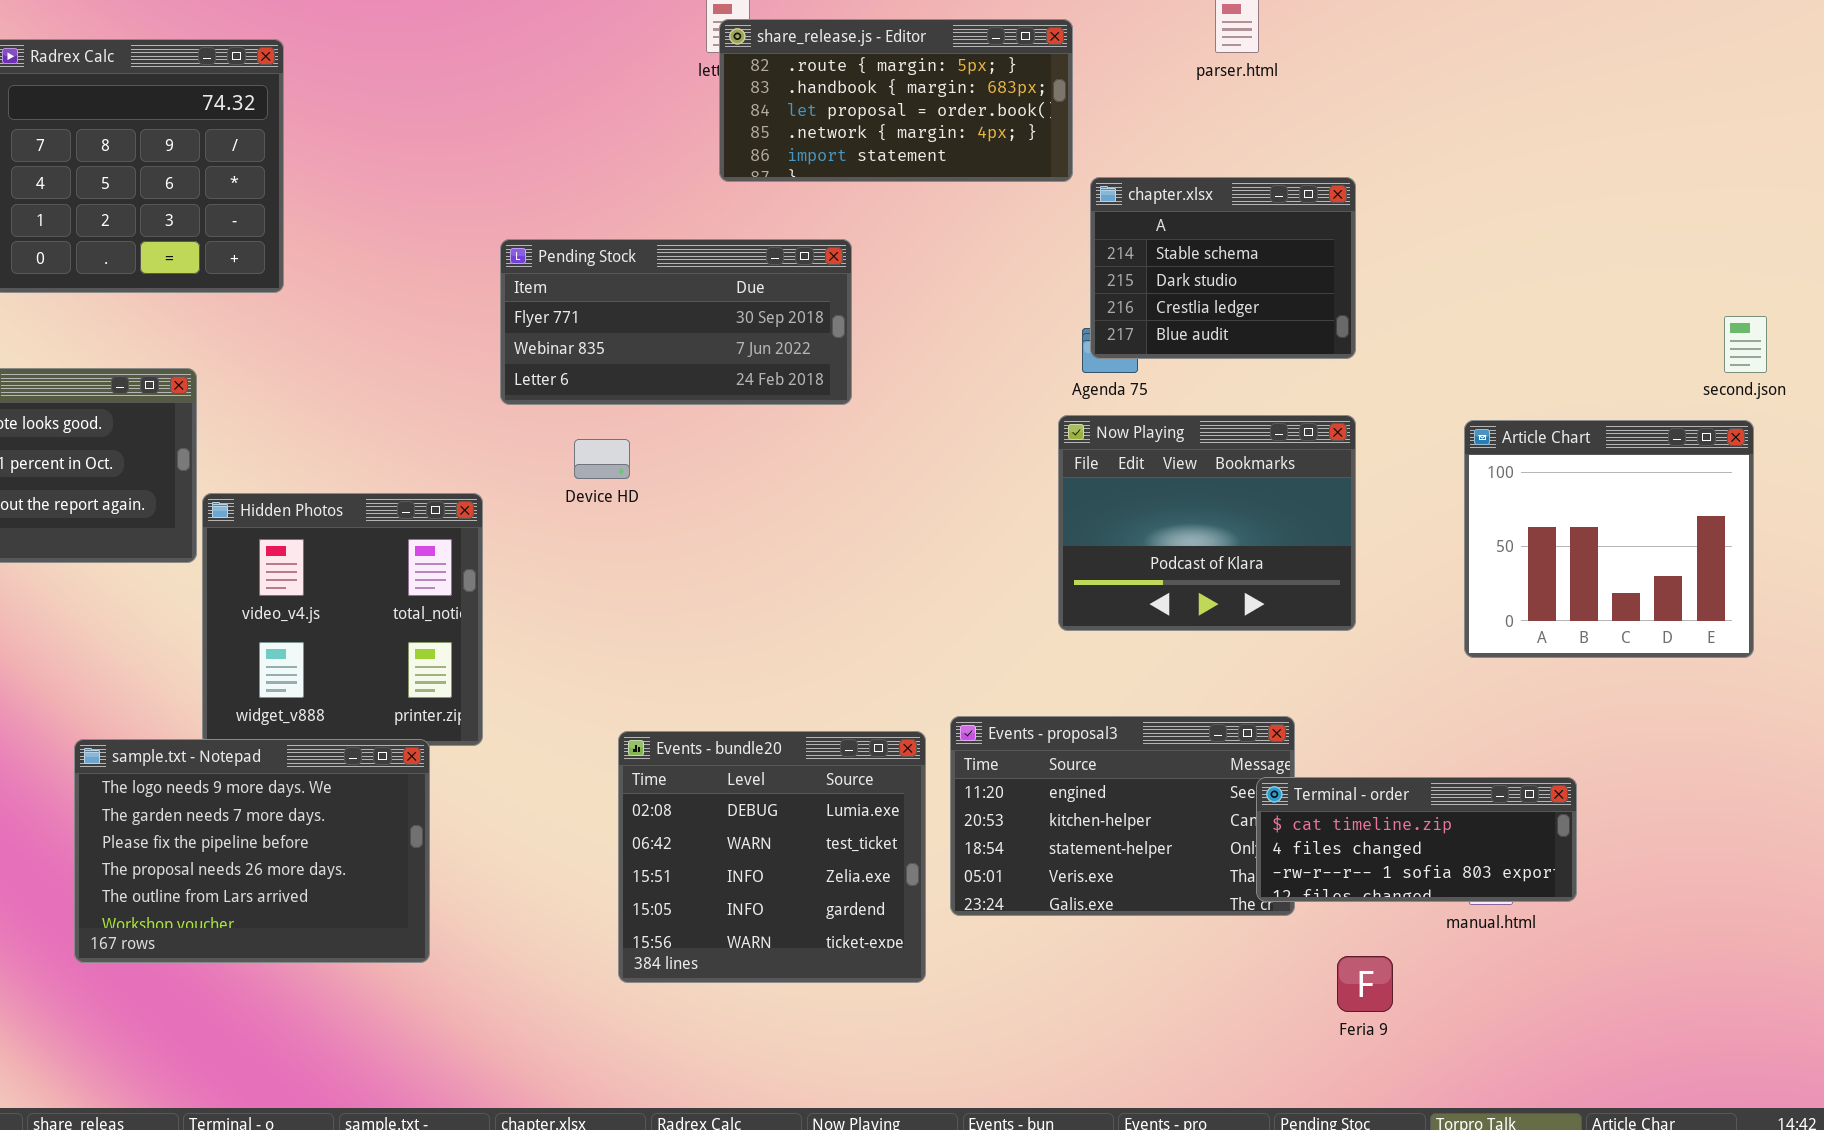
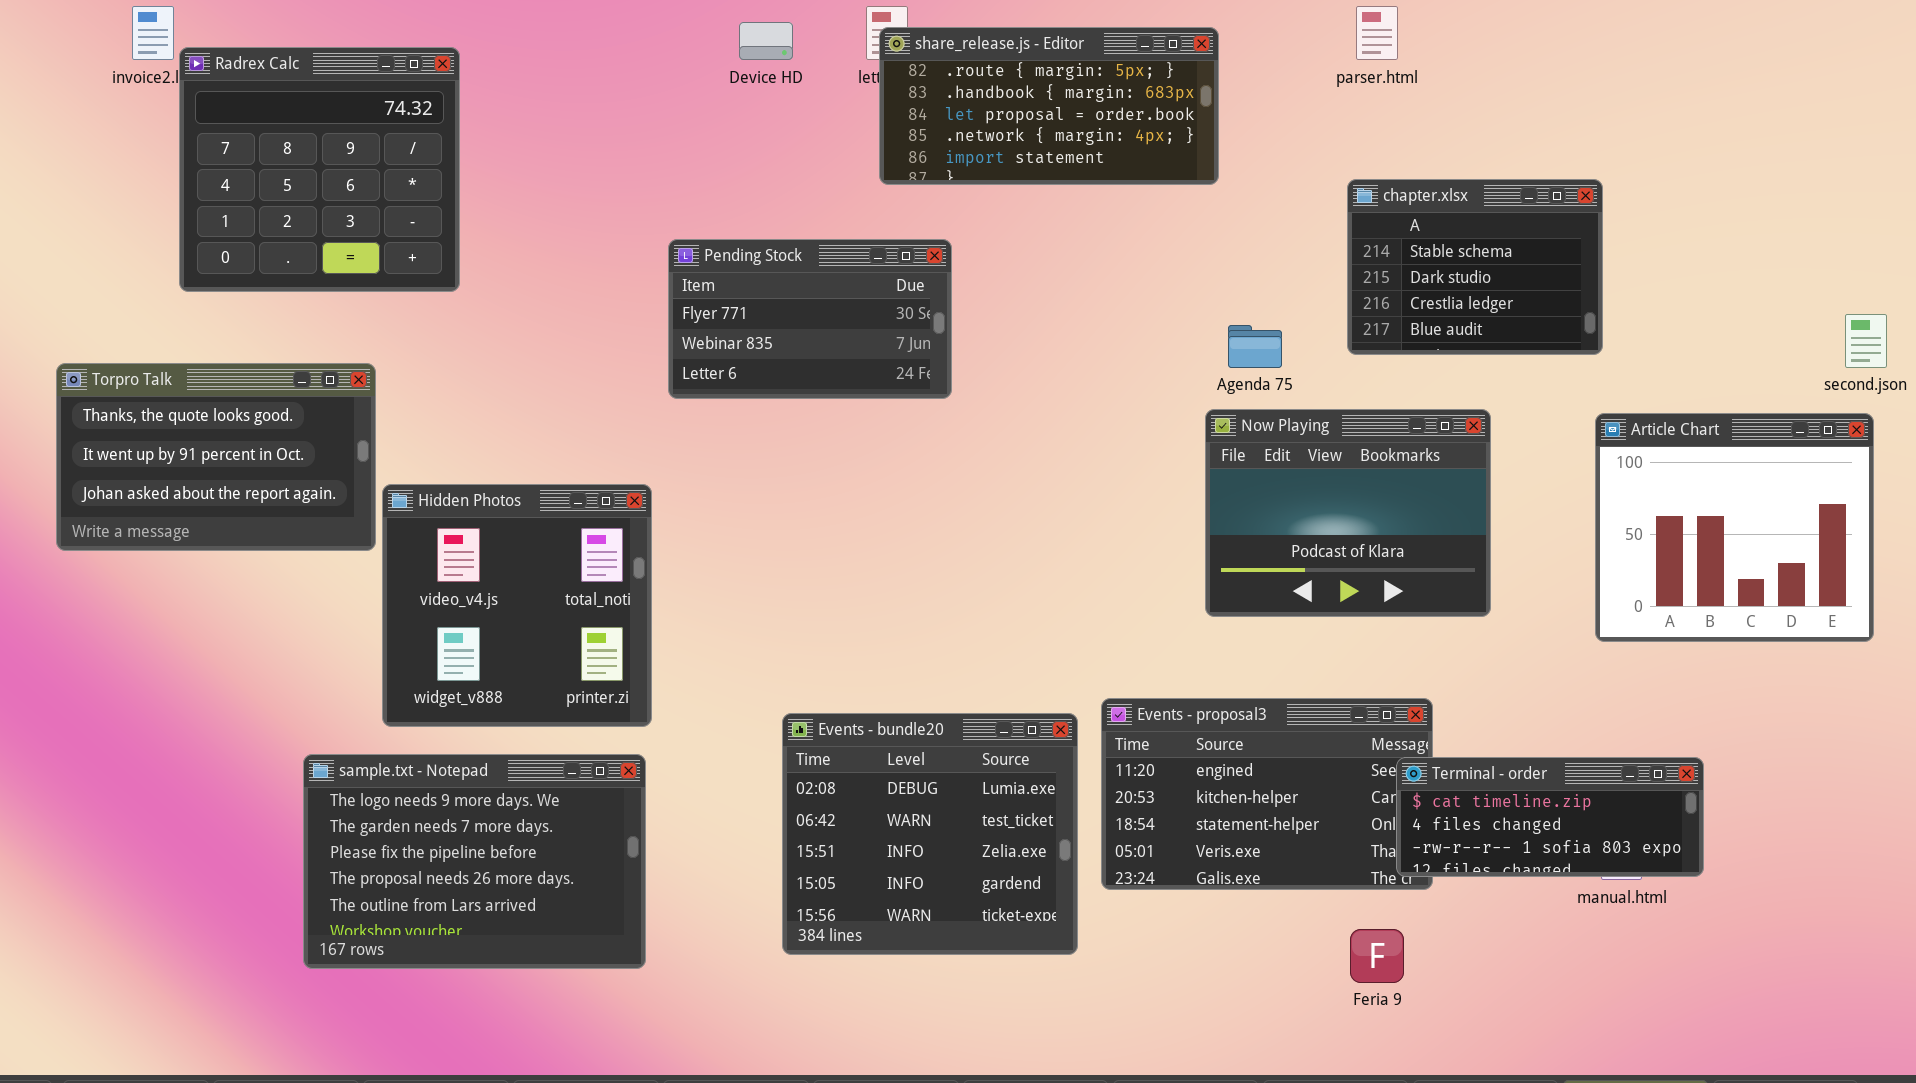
chapter.xlsx: [1090,177,1356,359] -> [1347,179,1603,355], moved
Pending Stock: [500,239,852,405] -> [668,239,952,399], resized
Device HD: [574,439,630,479] -> [739,22,793,60], moved
sample.txt - Notepad: [74,739,430,963] -> [303,754,646,969], moved
Feria 9: [1337,956,1393,1012] -> [1350,929,1404,983], moved

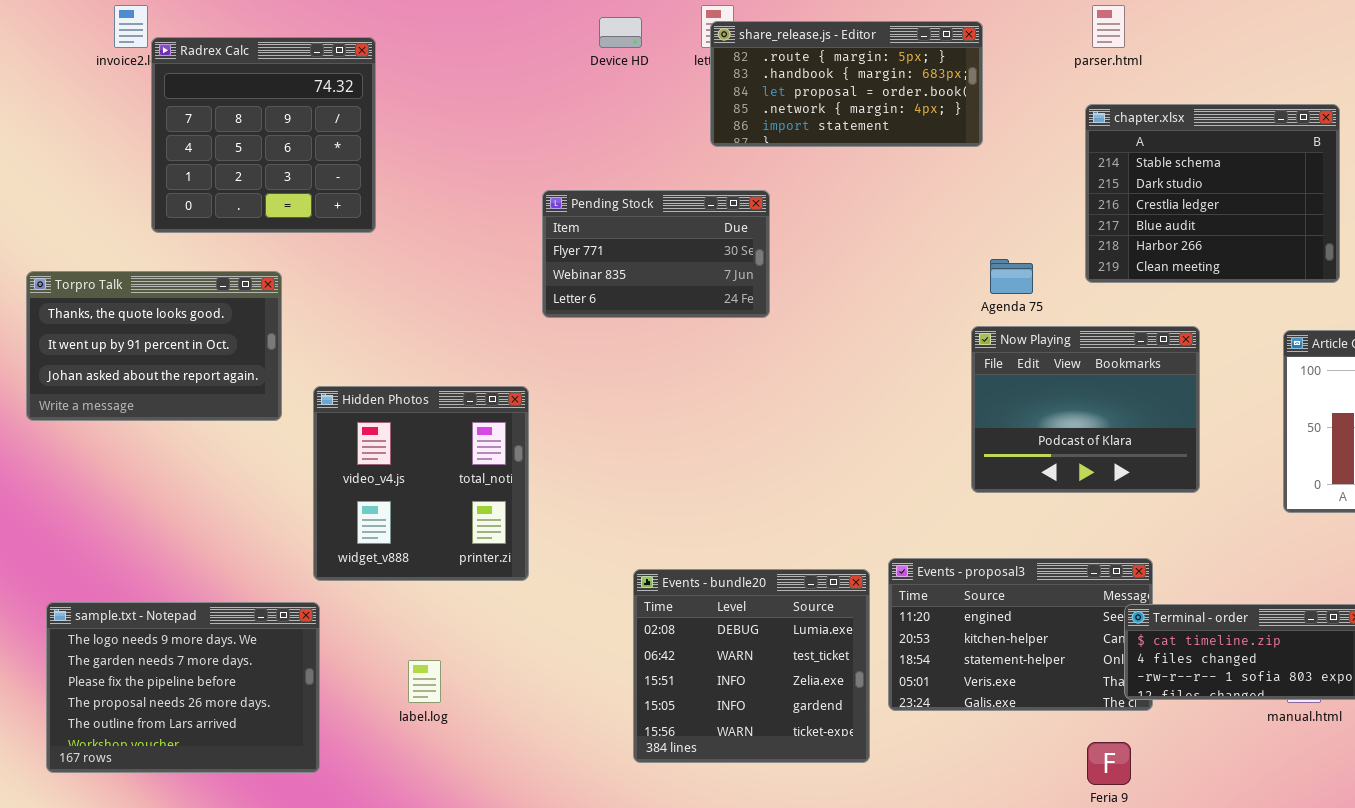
chapter.xlsx: [1347,179,1603,355] -> [1085,104,1340,283], resized
Torpro Talk: [56,363,376,551] -> [26,271,282,421], moved
sample.txt - Notepad: [303,754,646,969] -> [46,602,320,773], moved

